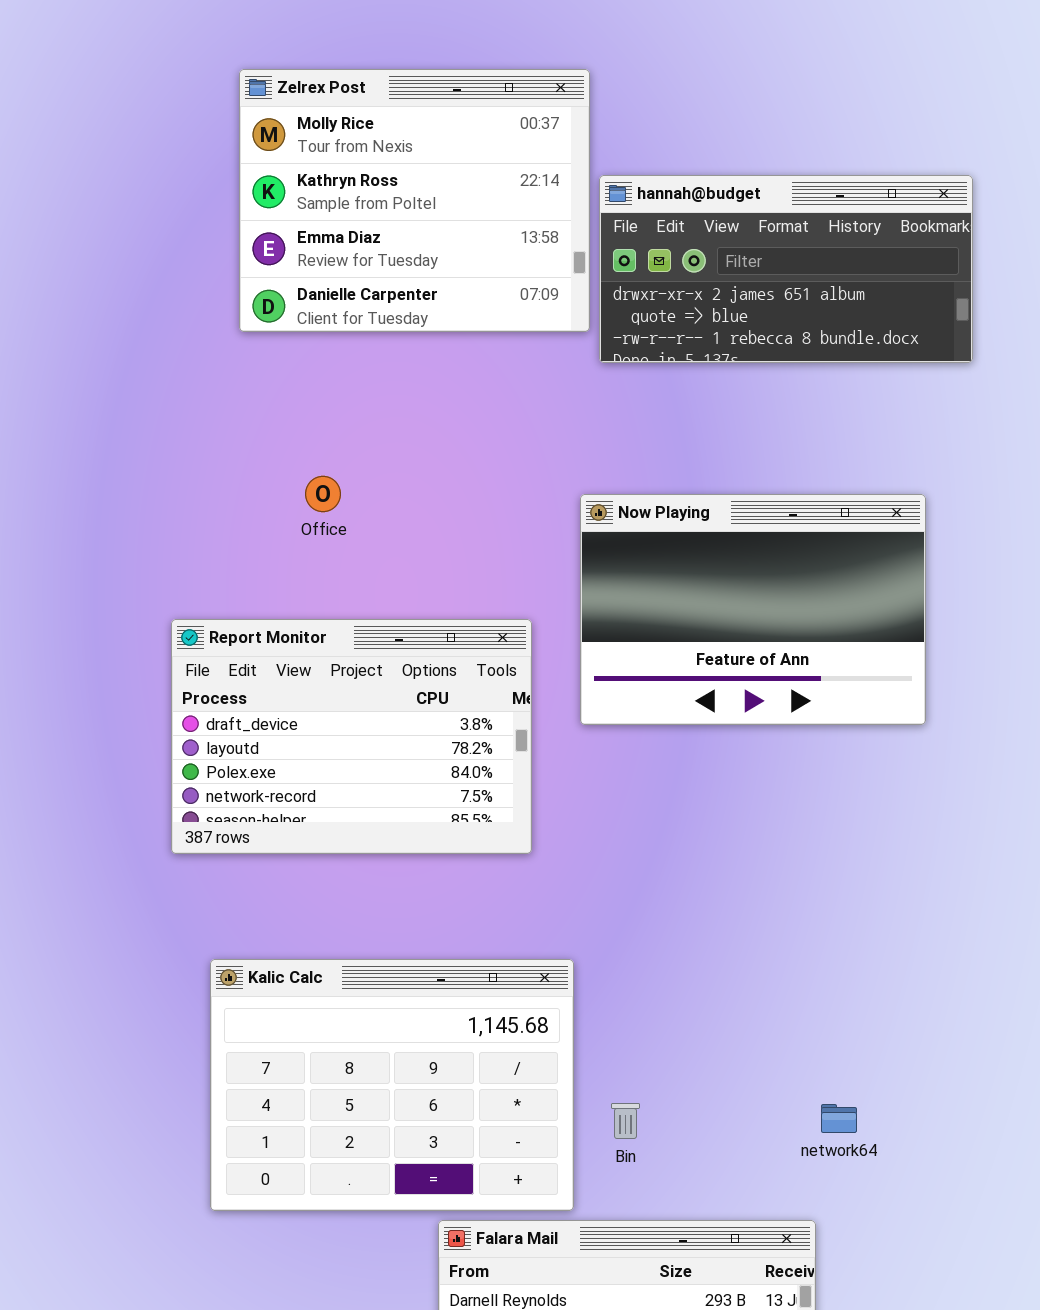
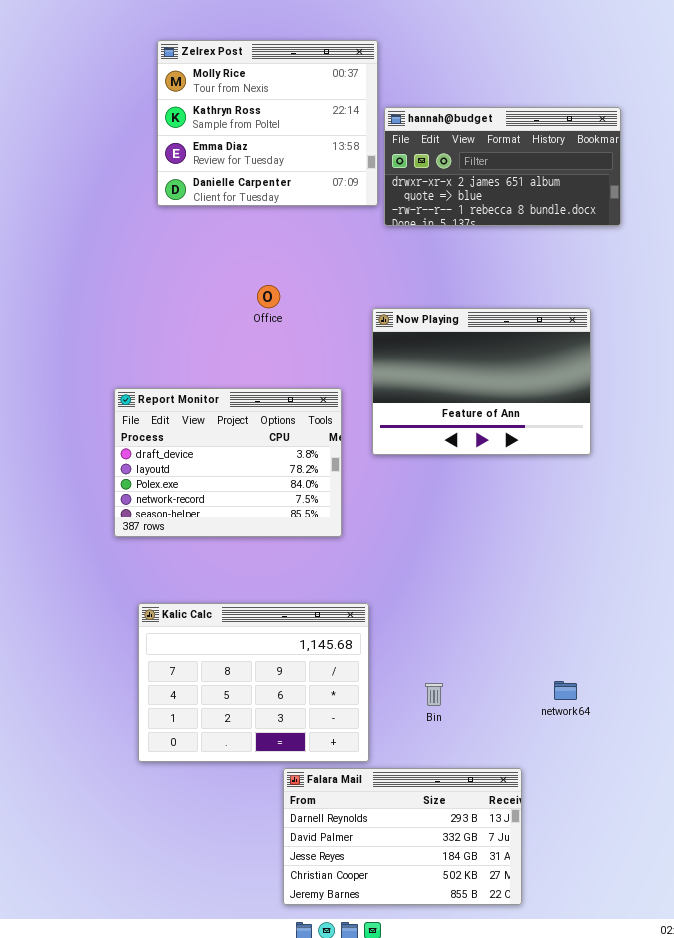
Office: [305,476,341,512] -> [257,285,280,308], moved
Bin: [611,1103,640,1139] -> [425,683,443,706], moved
network64: [821,1104,857,1133] -> [554,681,577,700], moved

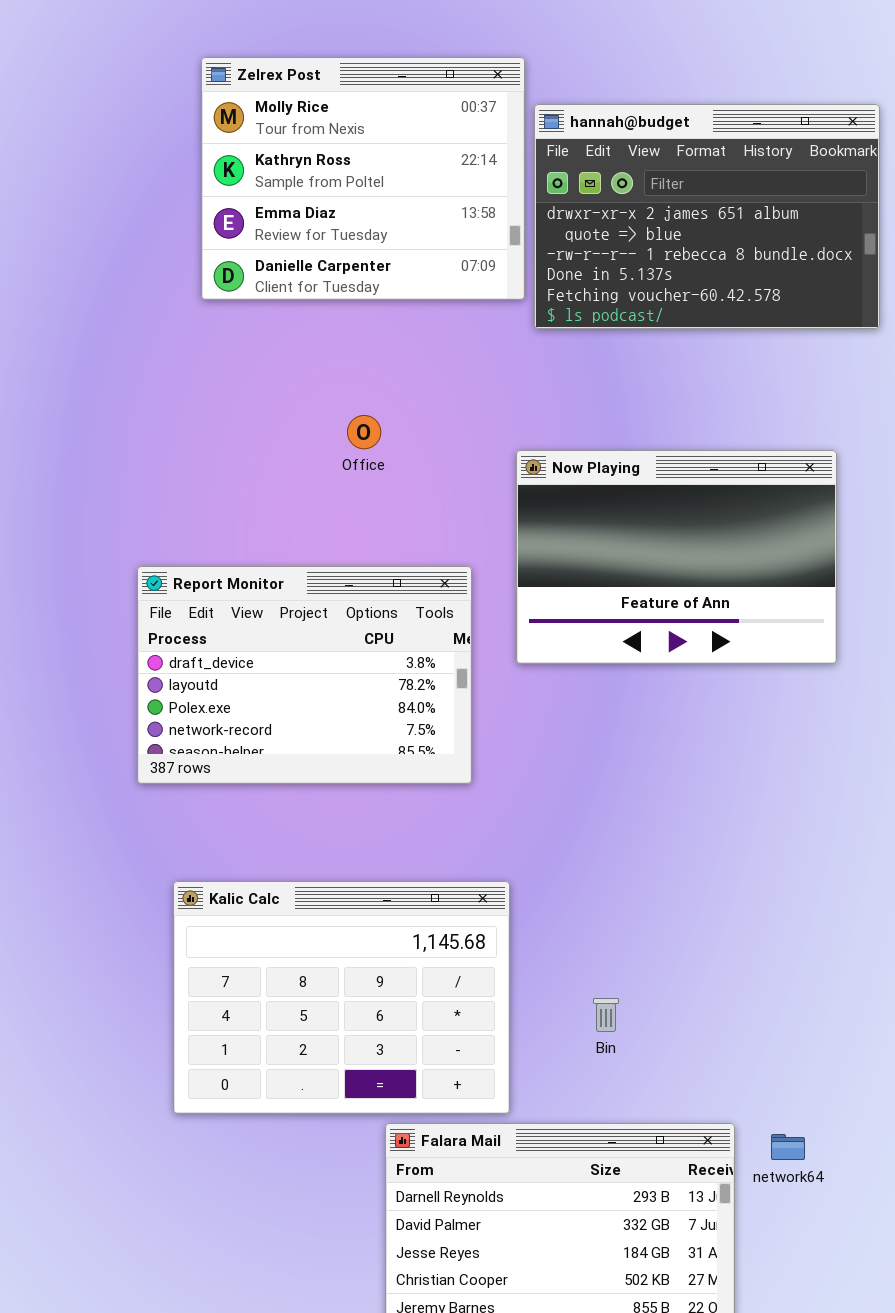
hannah@budget: [384,107,621,226] -> [534,104,880,329], resized
network64: [554,681,577,700] -> [771,1134,805,1160], moved

